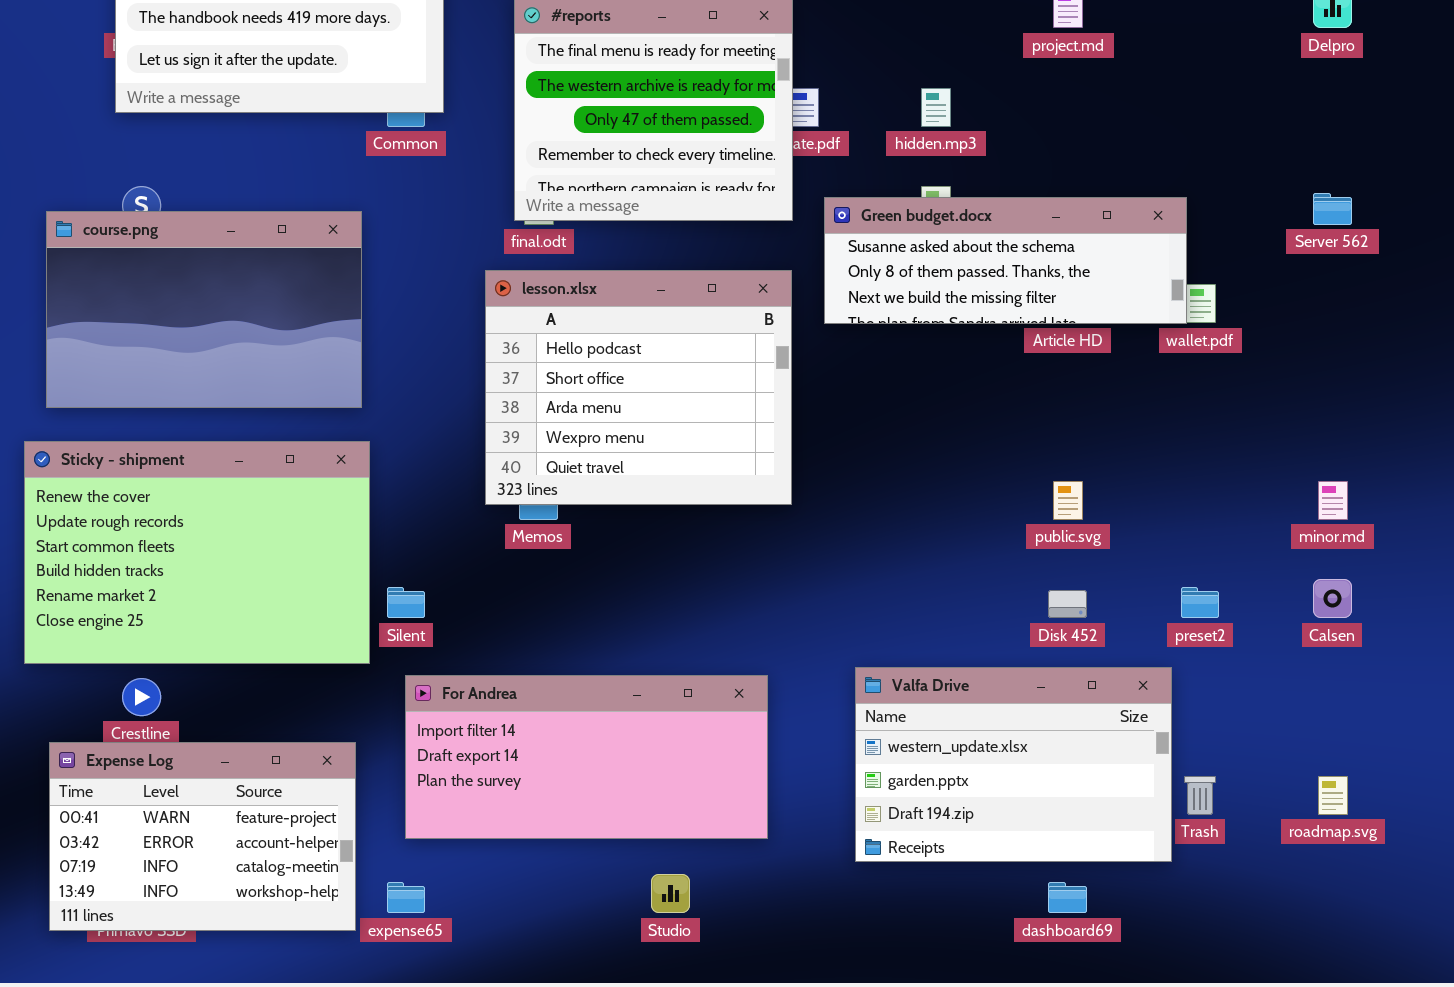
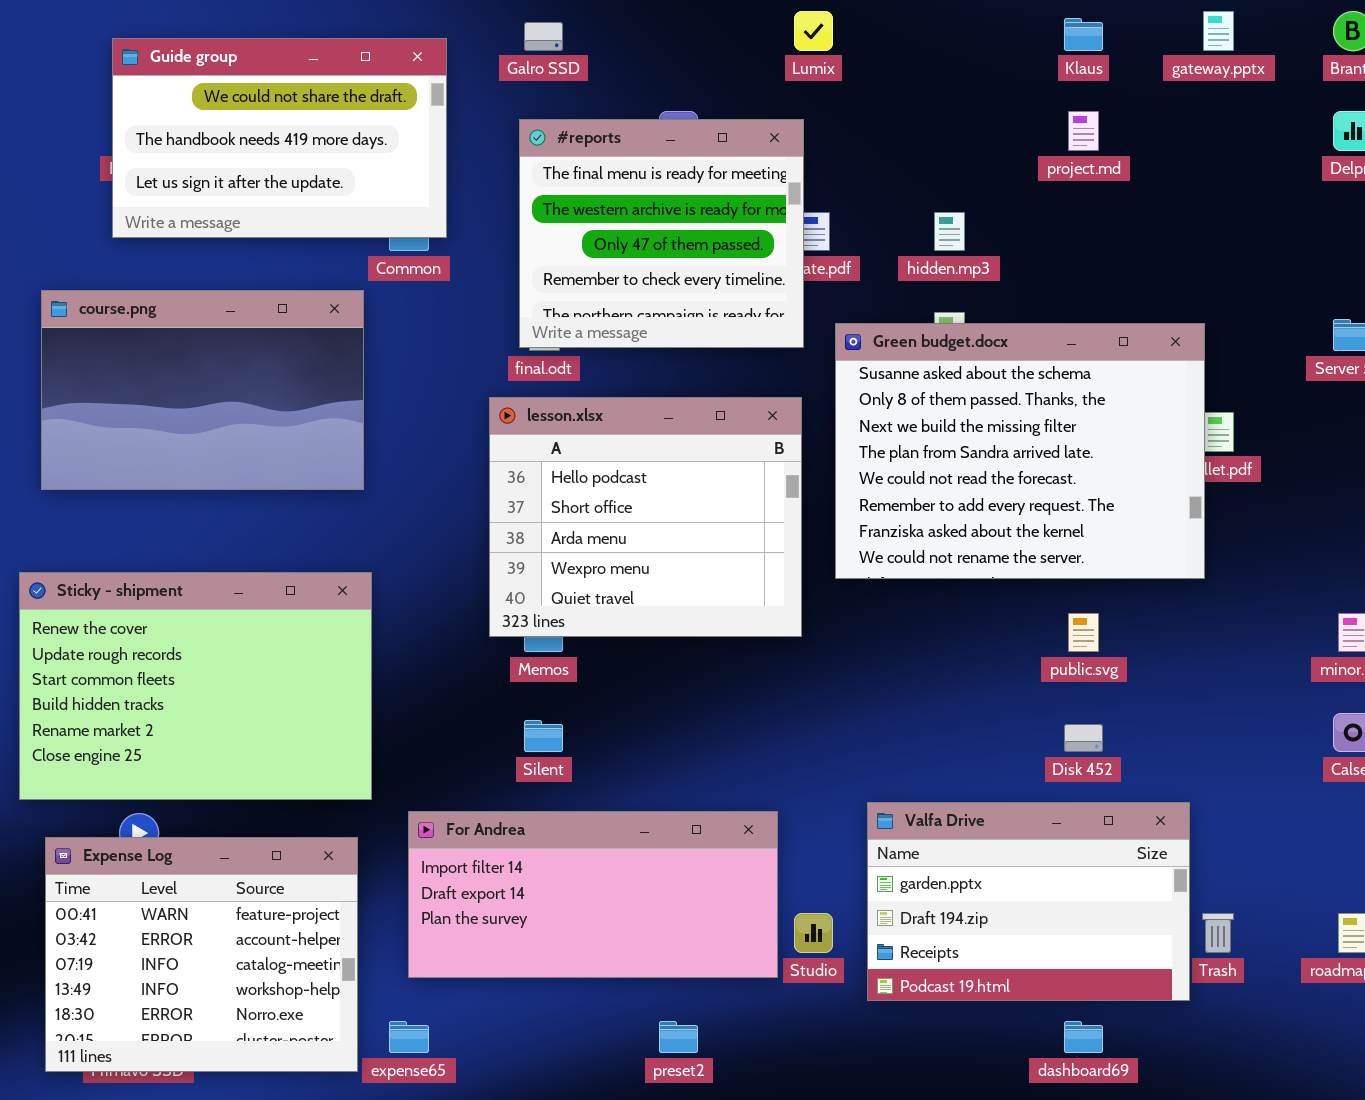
Green budget.docx: [824,197,1187,324] -> [835,323,1205,579], resized
course.png: [46,211,362,408] -> [41,290,364,490], moved
Silent: [387,587,425,618] -> [524,720,563,752], moved
preset2: [1181,587,1219,618] -> [659,1021,698,1053], moved
Valfa Drive: [855,667,1172,862] -> [867,802,1190,1001], scrolled down 1 row
Expense Log: [49,742,356,931] -> [45,837,358,1072], resized
Studio: [651,874,690,913] -> [794,913,833,953], moved

